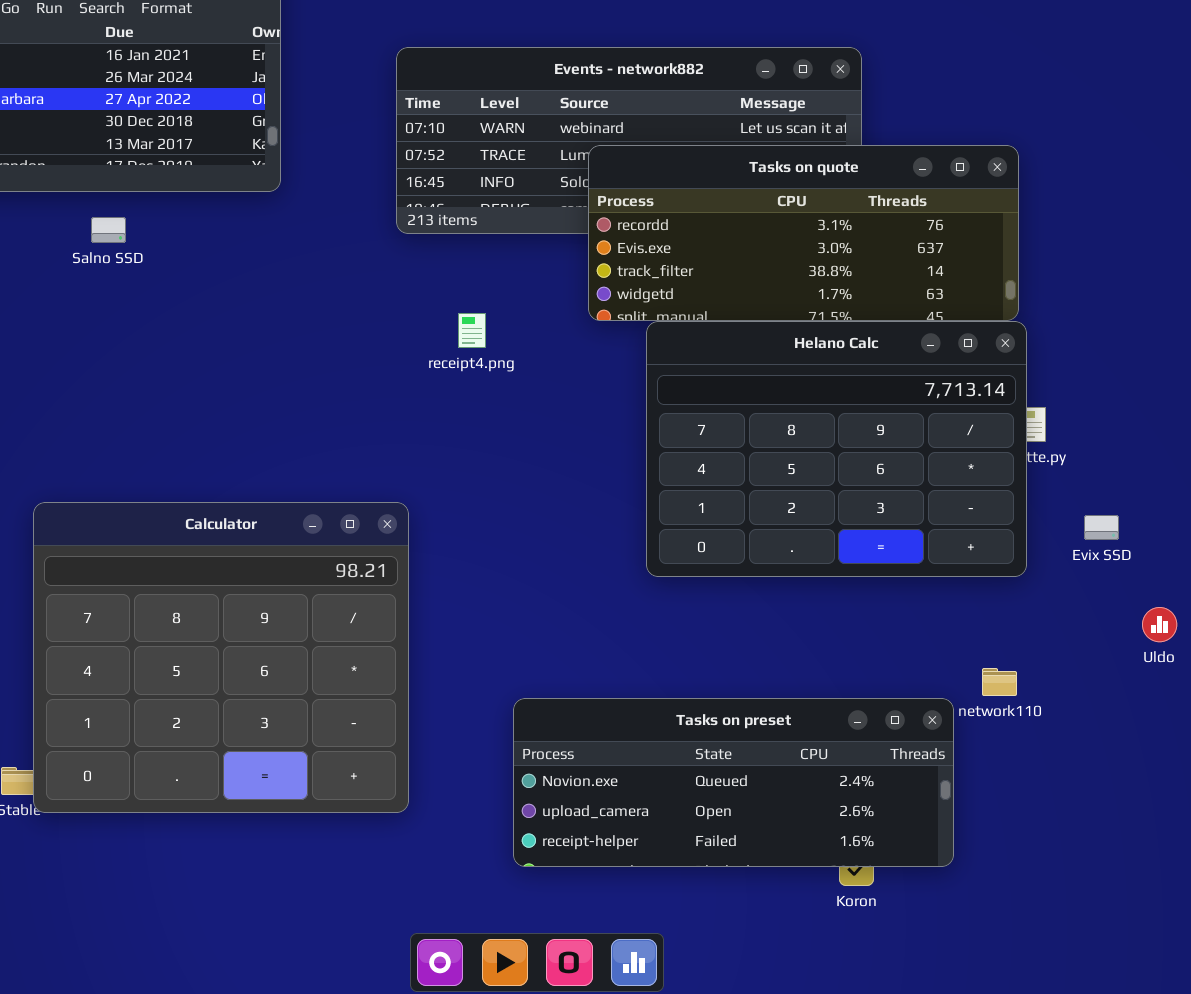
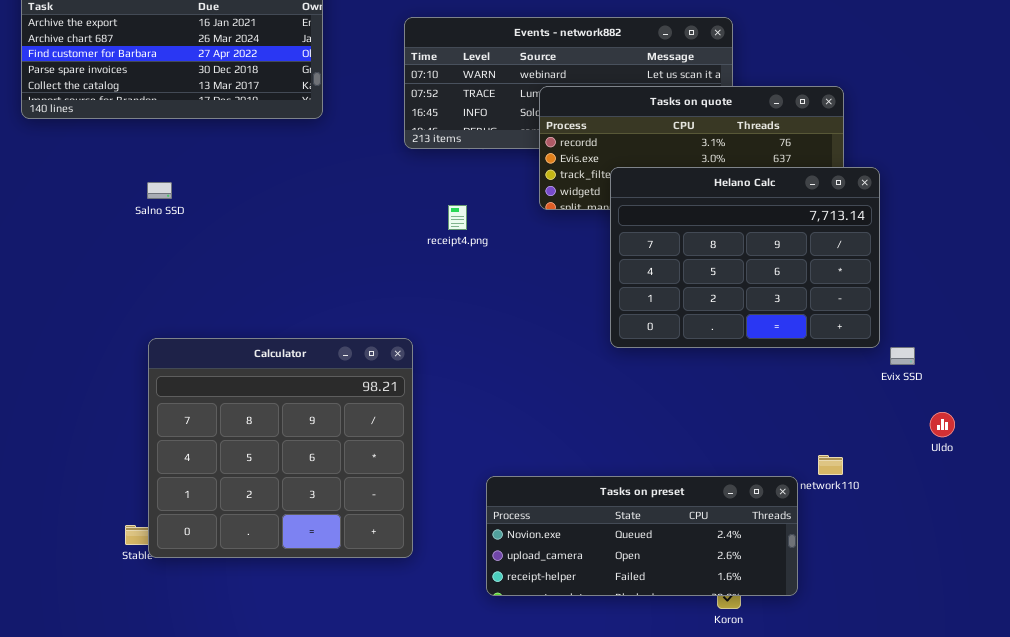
Salno SSD: [91,217,126,243] -> [147,182,172,199], moved
Helano Calc: [646,321,1027,577] -> [610,167,880,348], moved

